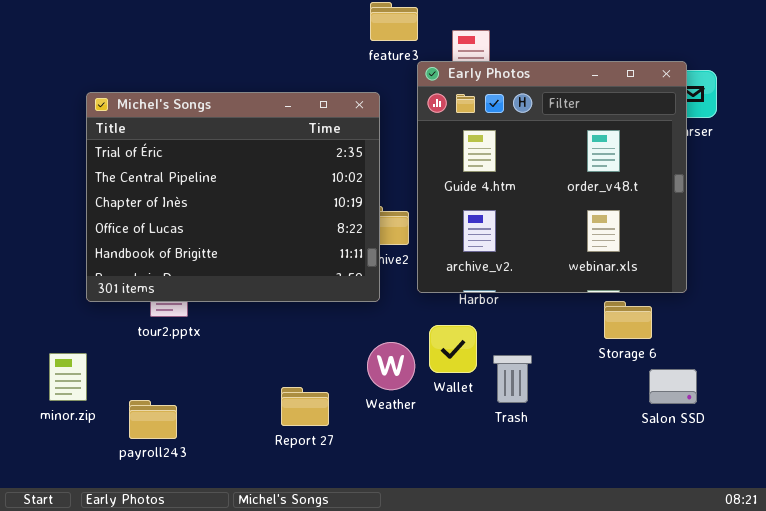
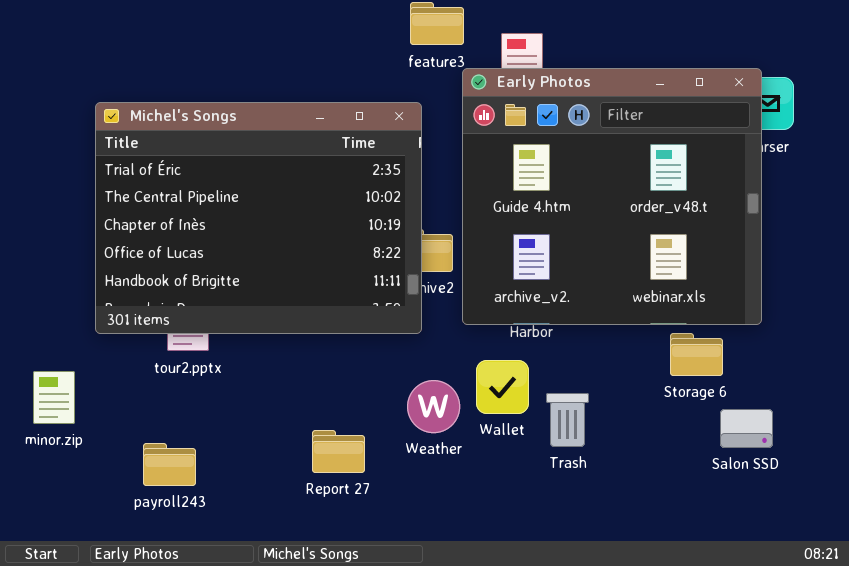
minor.zip: [49,353,87,401] -> [33,371,75,424], moved

